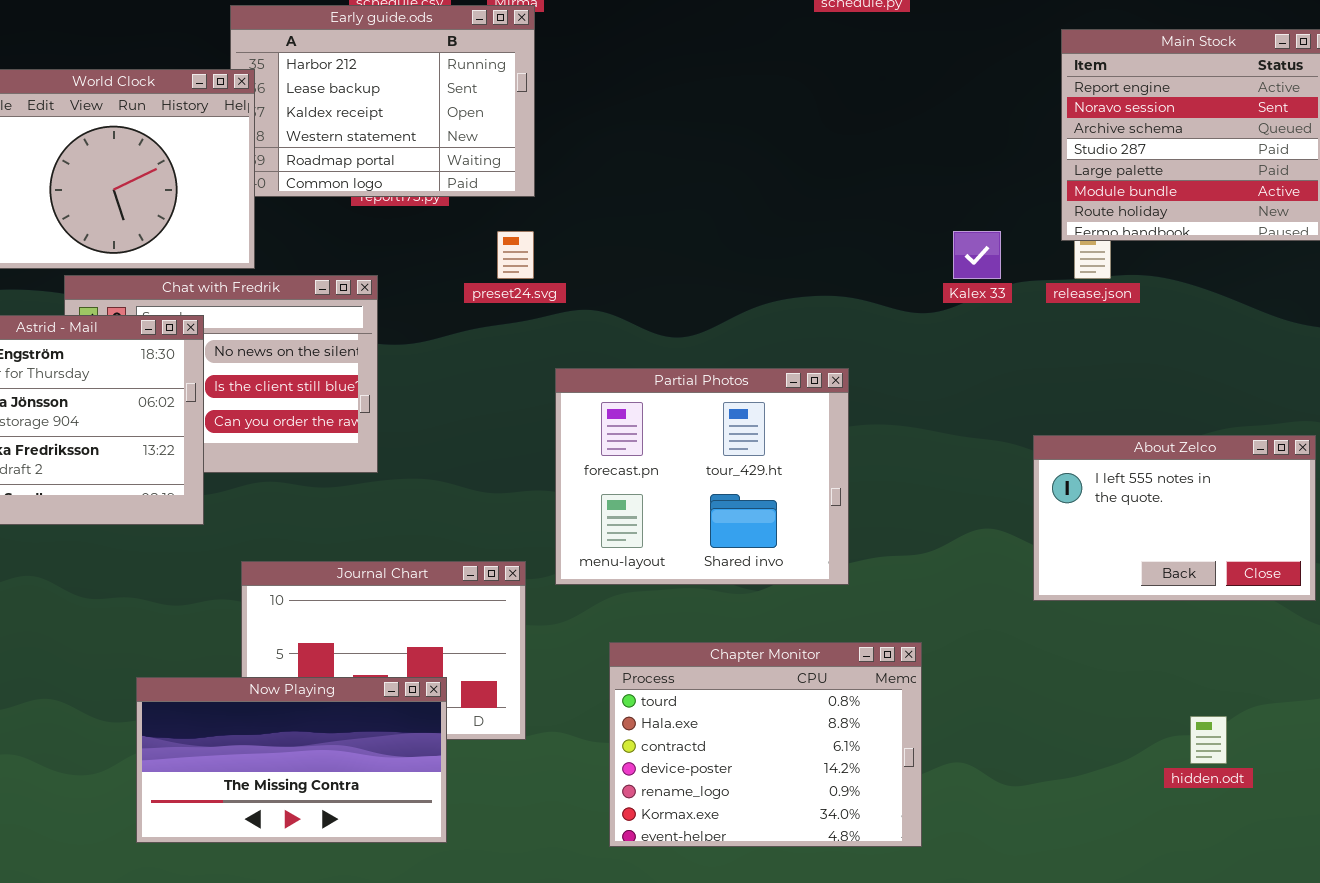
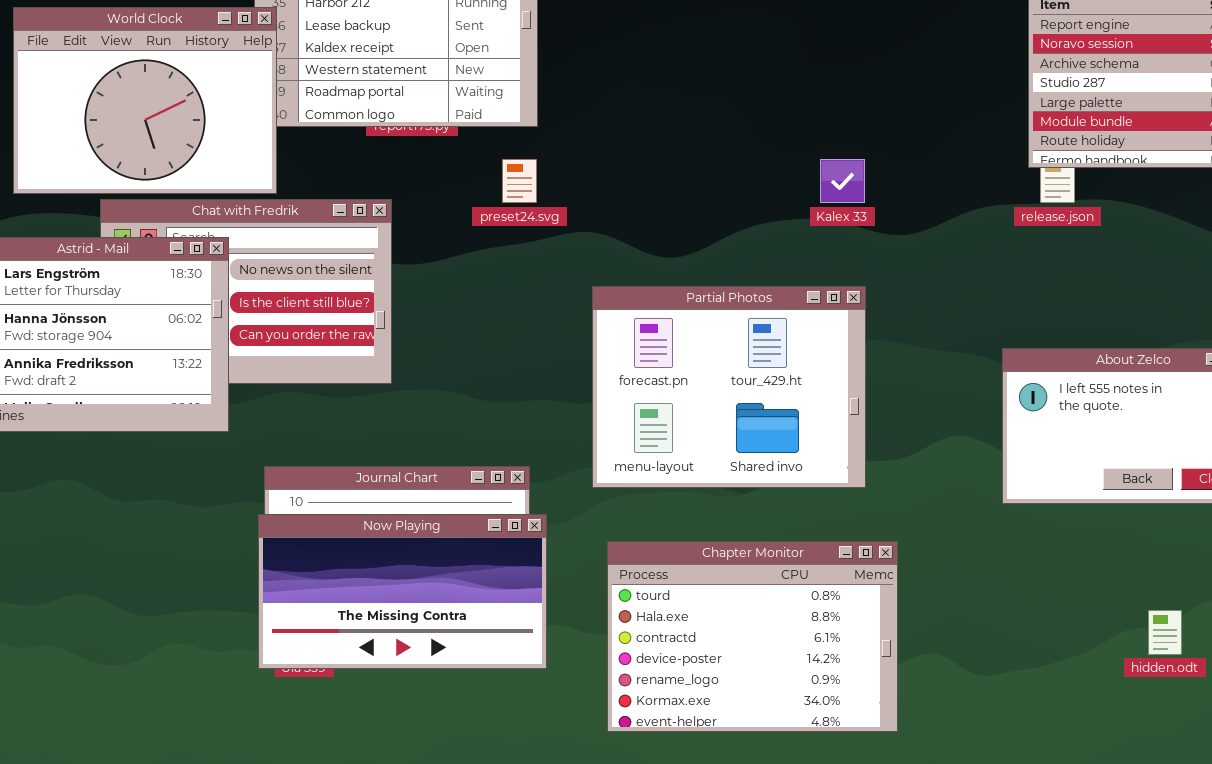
Kalex 33: [953,231,1001,279] -> [820,159,865,203], moved
Partial Photos: [555,368,849,585] -> [592,286,866,488], moved
Now Playing: [136,677,447,843] -> [258,514,547,669], moved

